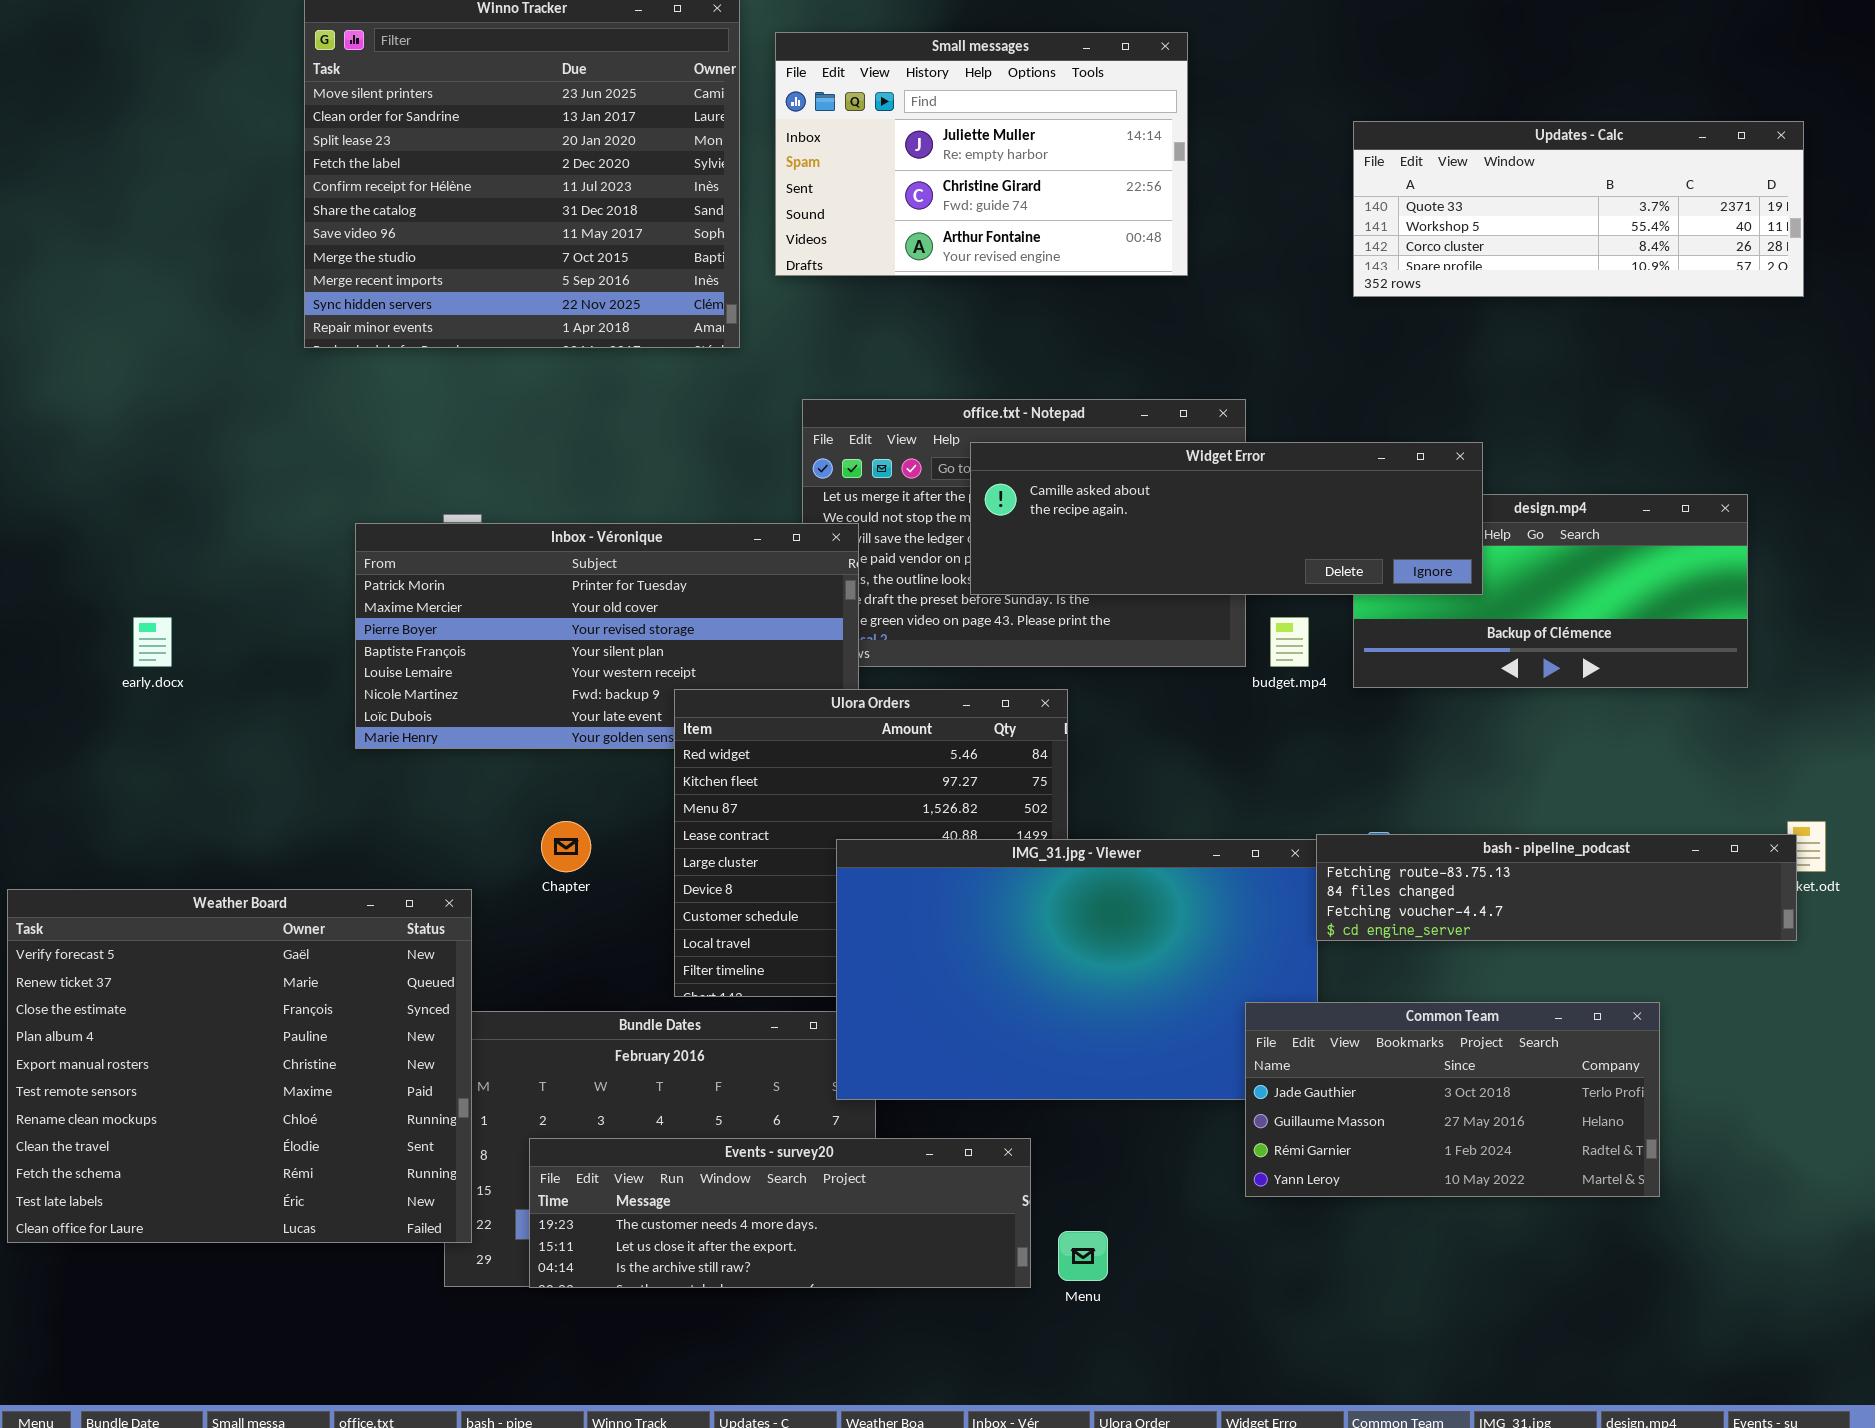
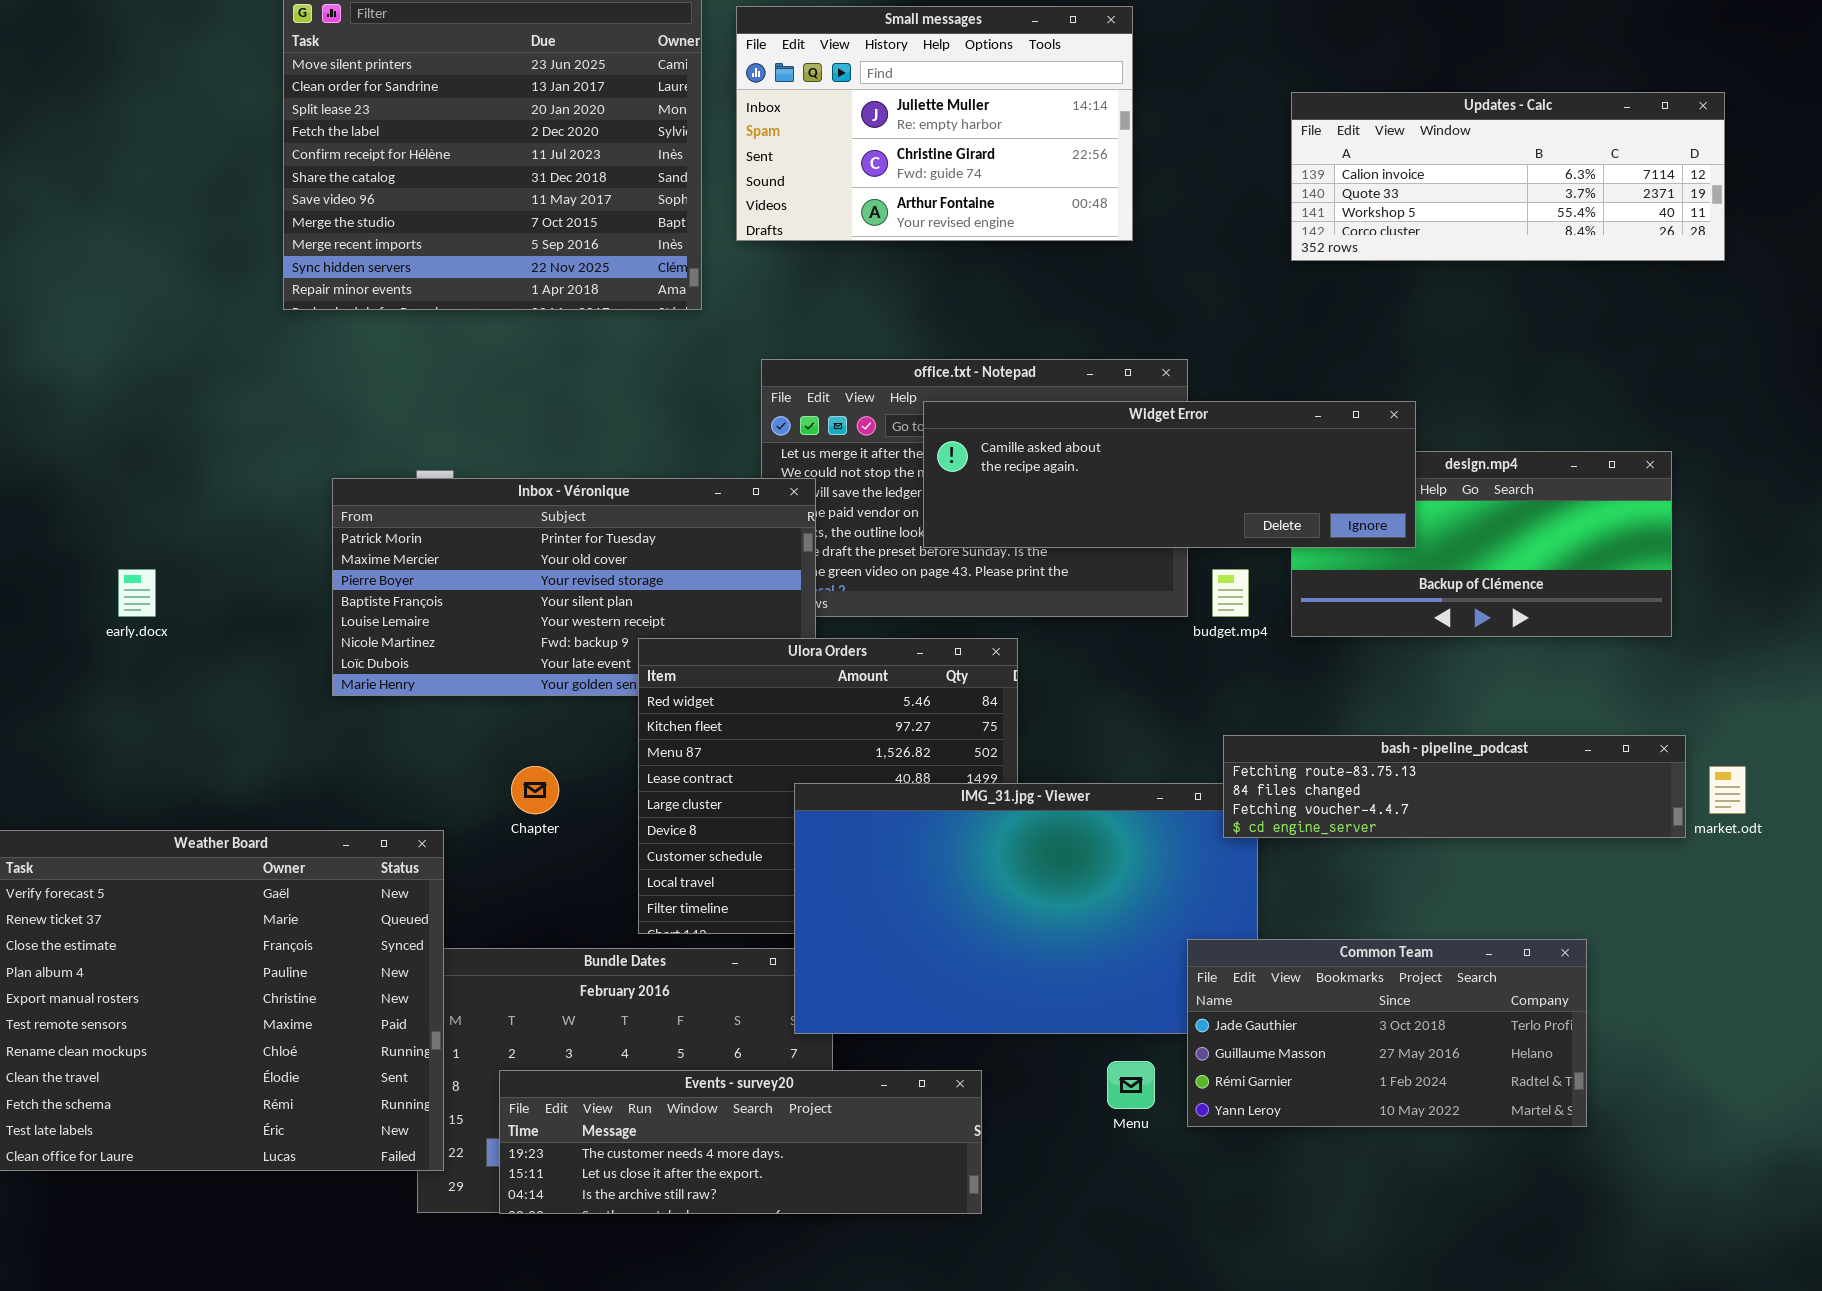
Updates - Calc: [1353,121,1804,297] -> [1291,92,1725,261], scrolled up 1 row
bash - pipeline_podcast: [1316,834,1797,941] -> [1223,735,1686,838], moved
Menu: [1058,1231,1108,1281] -> [1107,1061,1155,1109], moved

